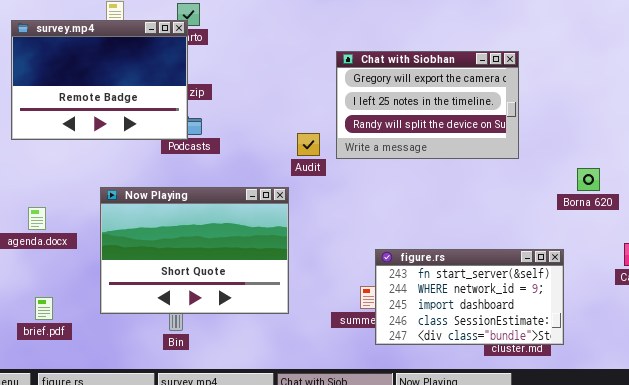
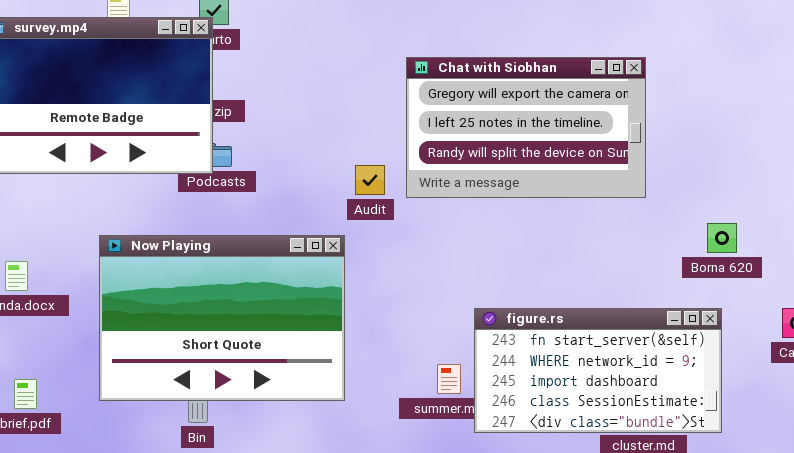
Borna 620: [577,168,600,191] -> [707,223,737,253], moved
figure.rs: [375,249,564,345] -> [474,308,722,433], moved

